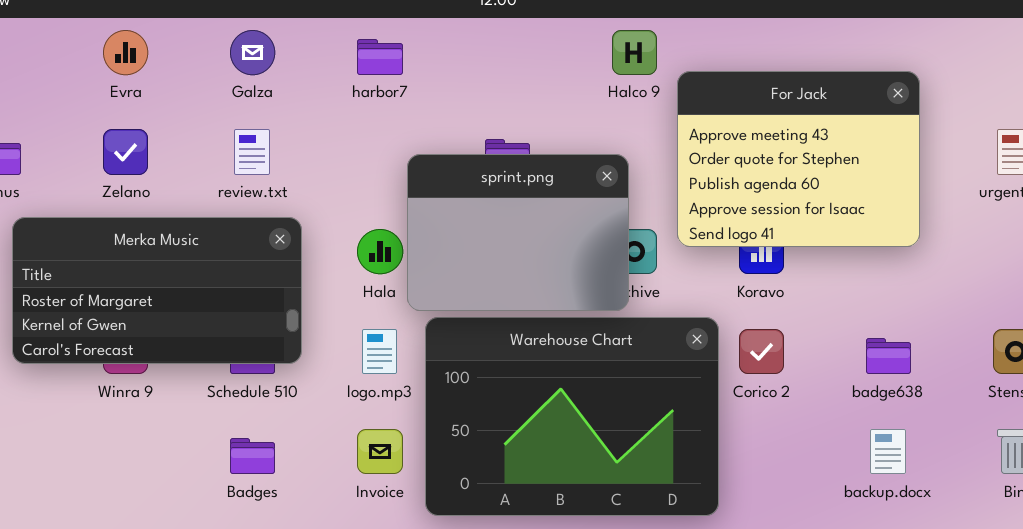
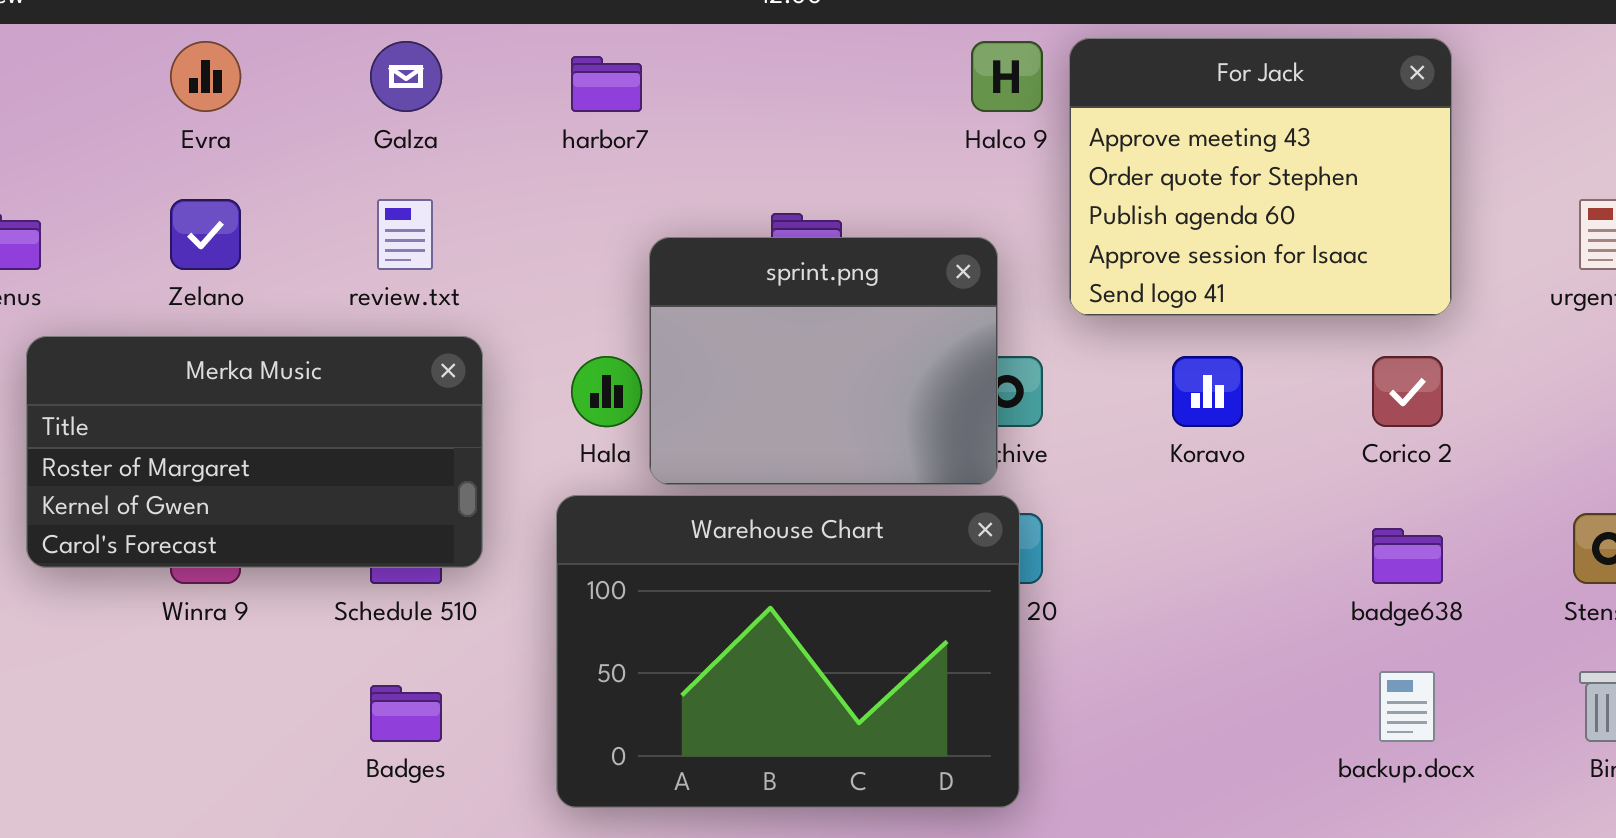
For Jack: [677,71,920,247] -> [1069,38,1452,316], moved
Warehouse Chart: [425,317,719,516] -> [556,495,1020,808], moved
Corico 2: [739,329,784,374] -> [1372,356,1443,427], moved

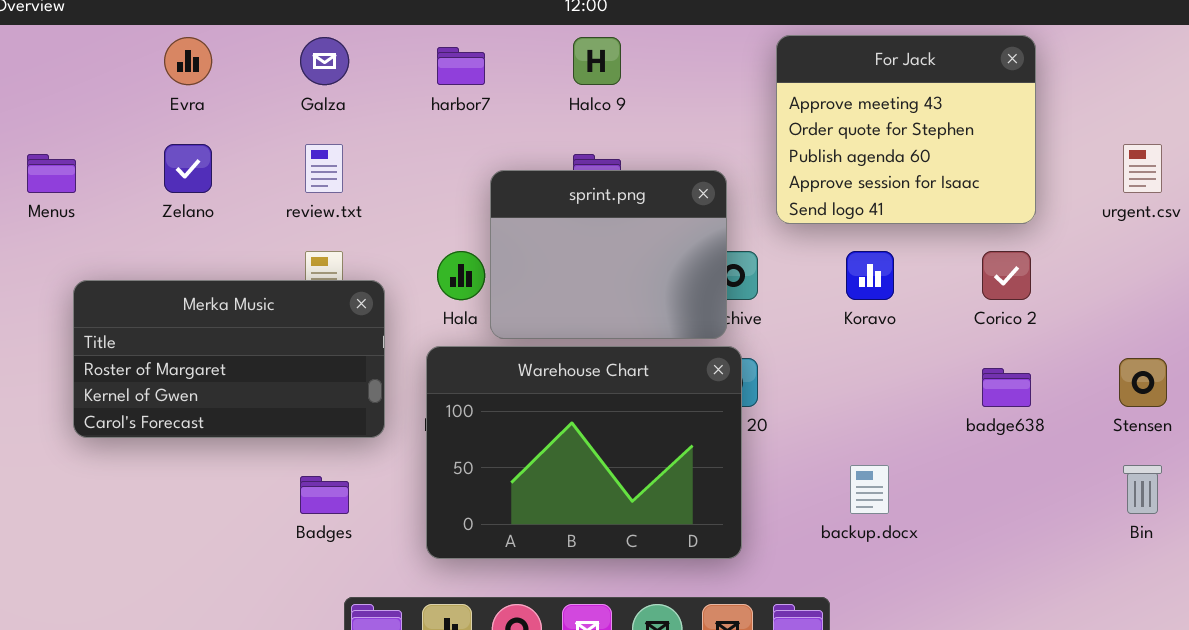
Halco 9: [971,41,1043,112] -> [573,37,621,85], moved
Merka Music: [26,336,483,568] -> [73,280,385,438], moved
backup.docx: [1379,671,1435,742] -> [850,465,889,514], moved

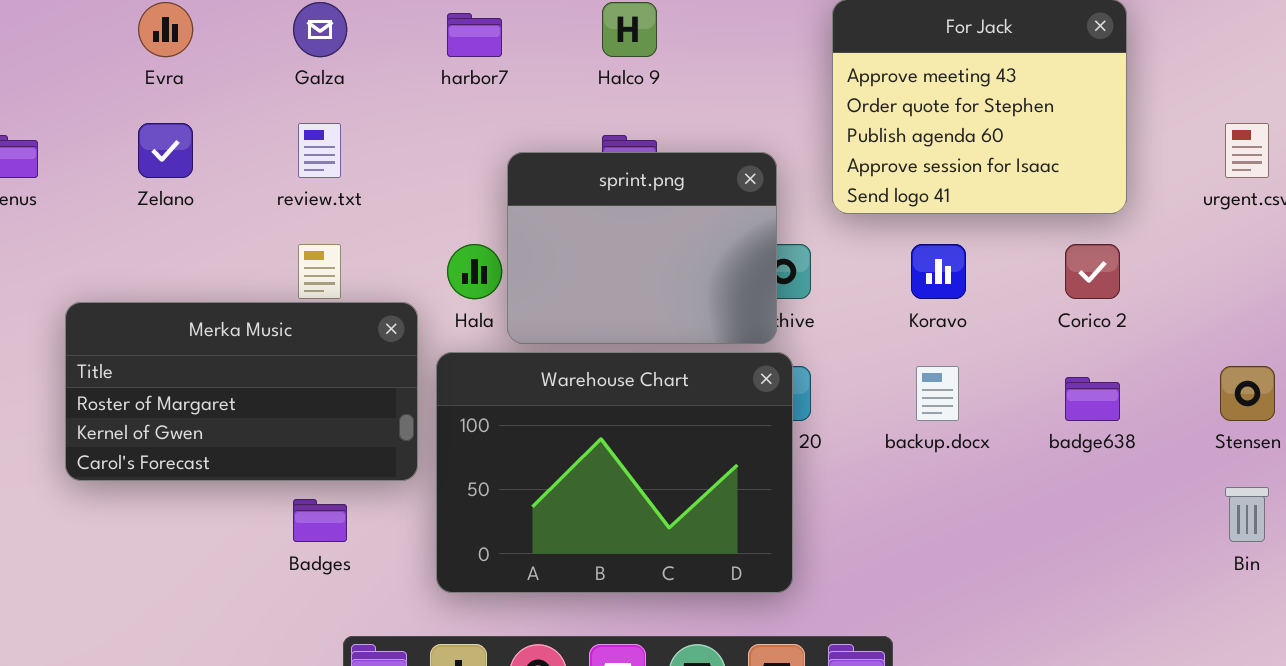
Merka Music: [73,280,385,438] -> [65,302,418,481], moved
backup.docx: [850,465,889,514] -> [916,366,959,421], moved

